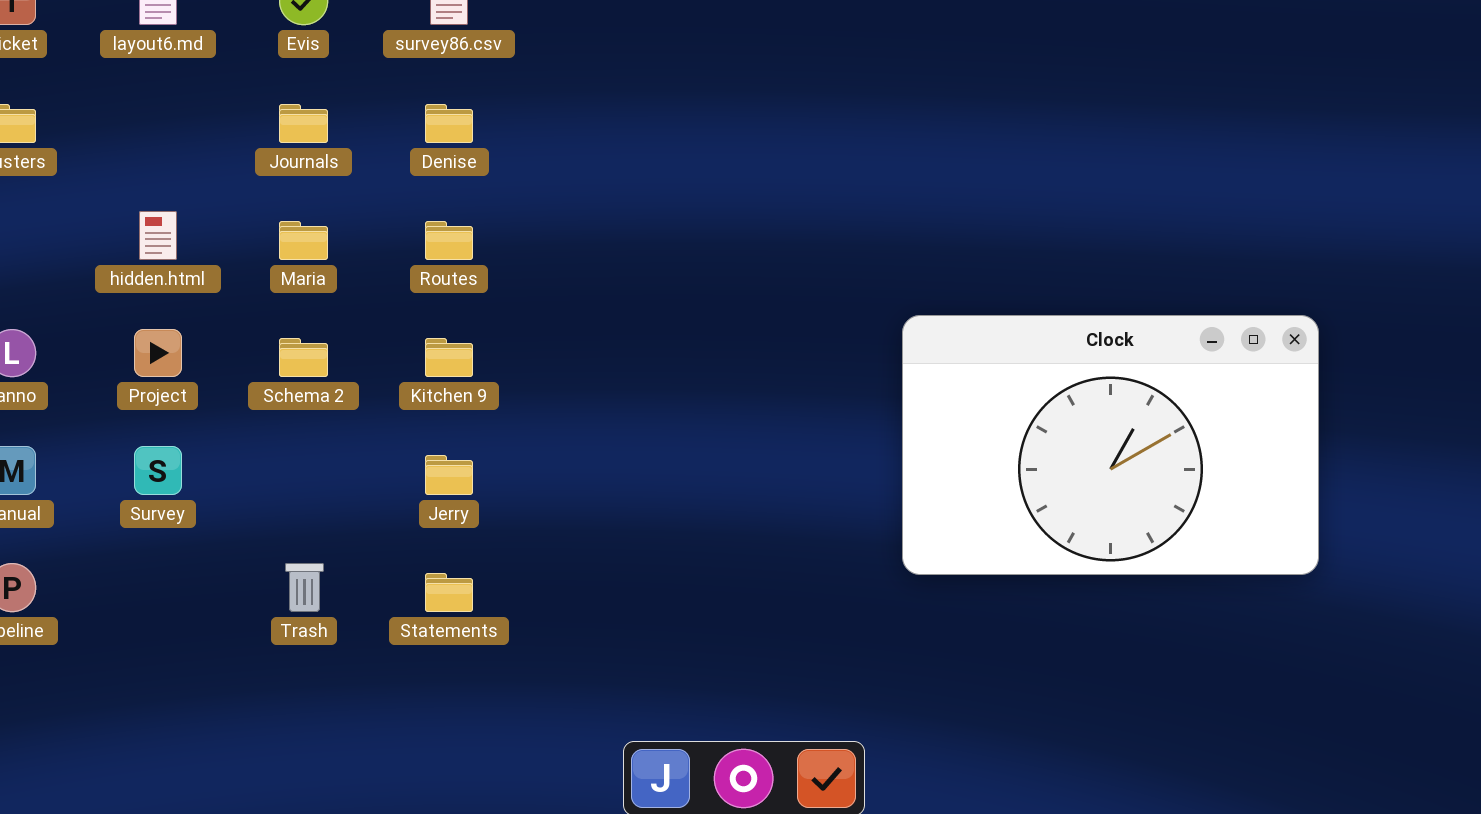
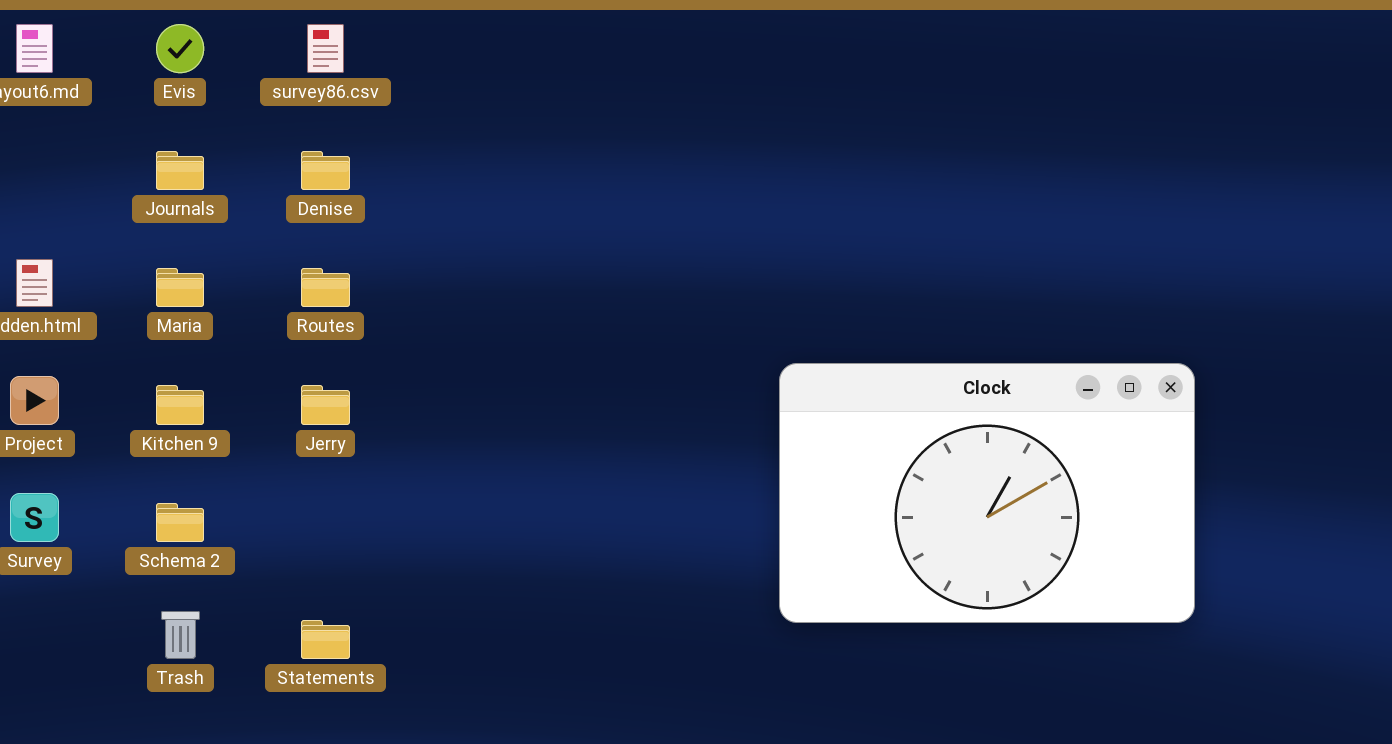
Schema 2: [279,338,328,377] -> [156,503,204,542], moved
Kitchen 9: [425,338,473,377] -> [156,385,204,425], moved
Jerry: [425,455,473,495] -> [301,385,350,425], moved

